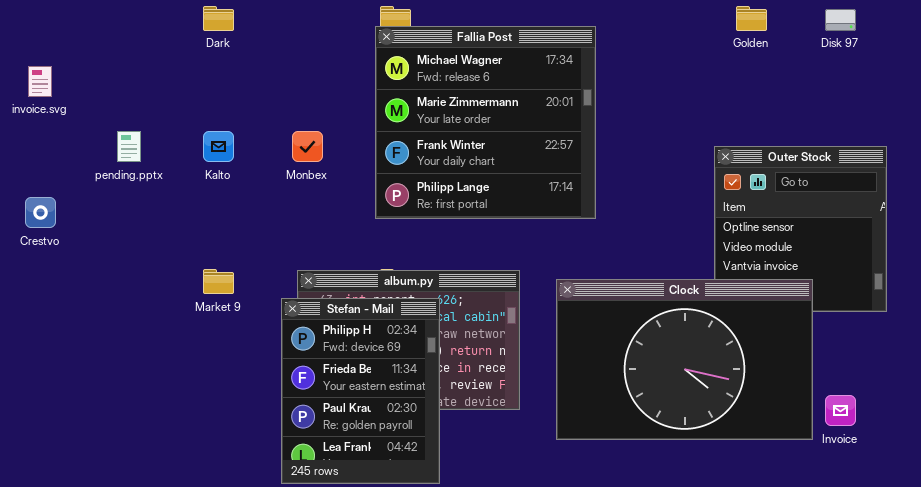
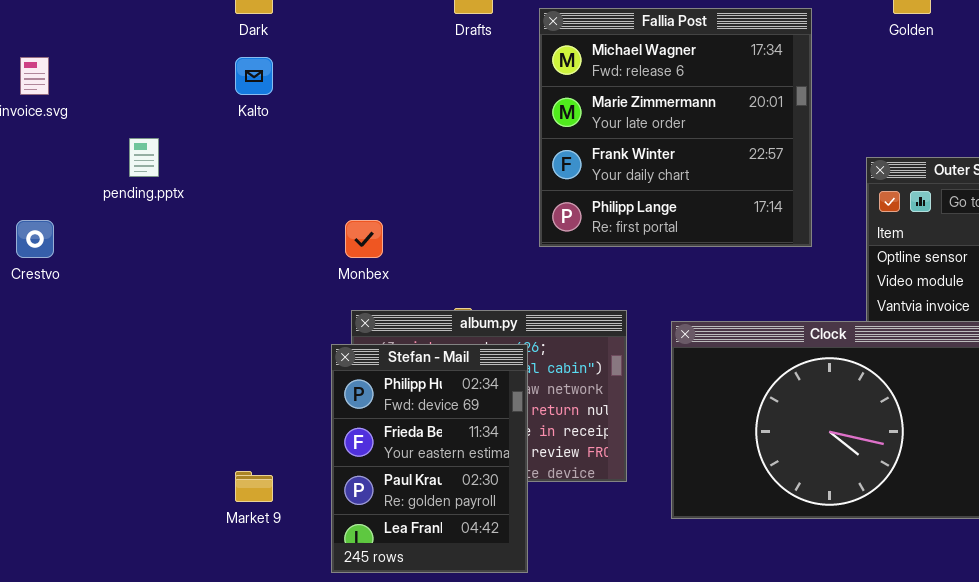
Fallia Post: [375,26,596,219] -> [539,8,812,247], moved
Kalto: [203,131,234,162] -> [235,57,273,95], moved
Monbex: [292,131,323,162] -> [345,220,383,258], moved
Market 9: [203,269,234,294] -> [235,471,273,502], moved

